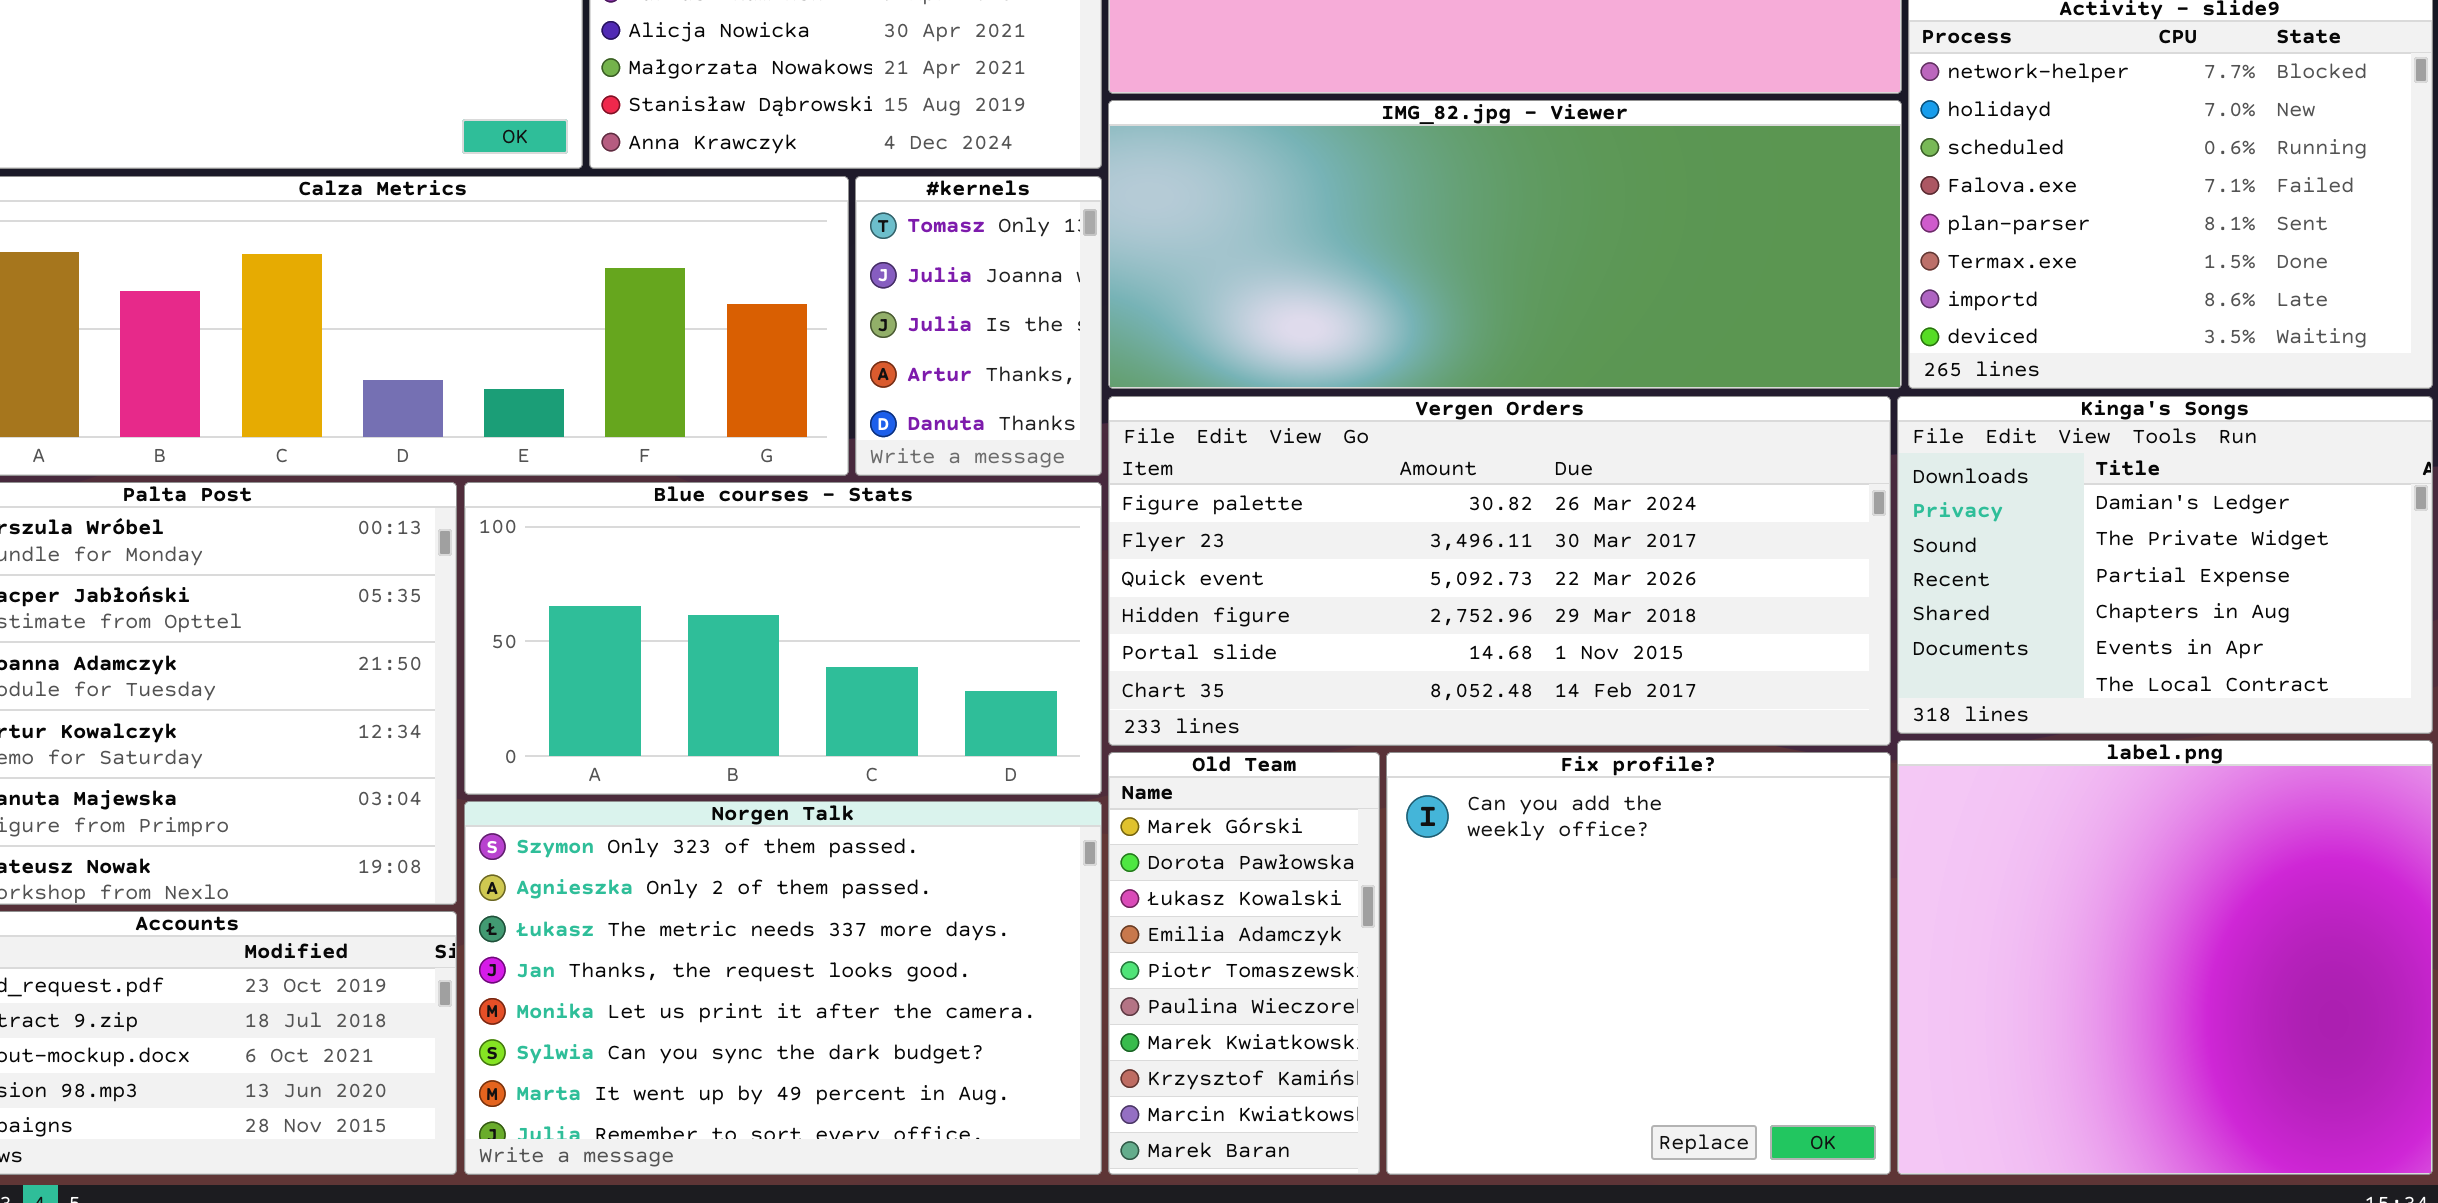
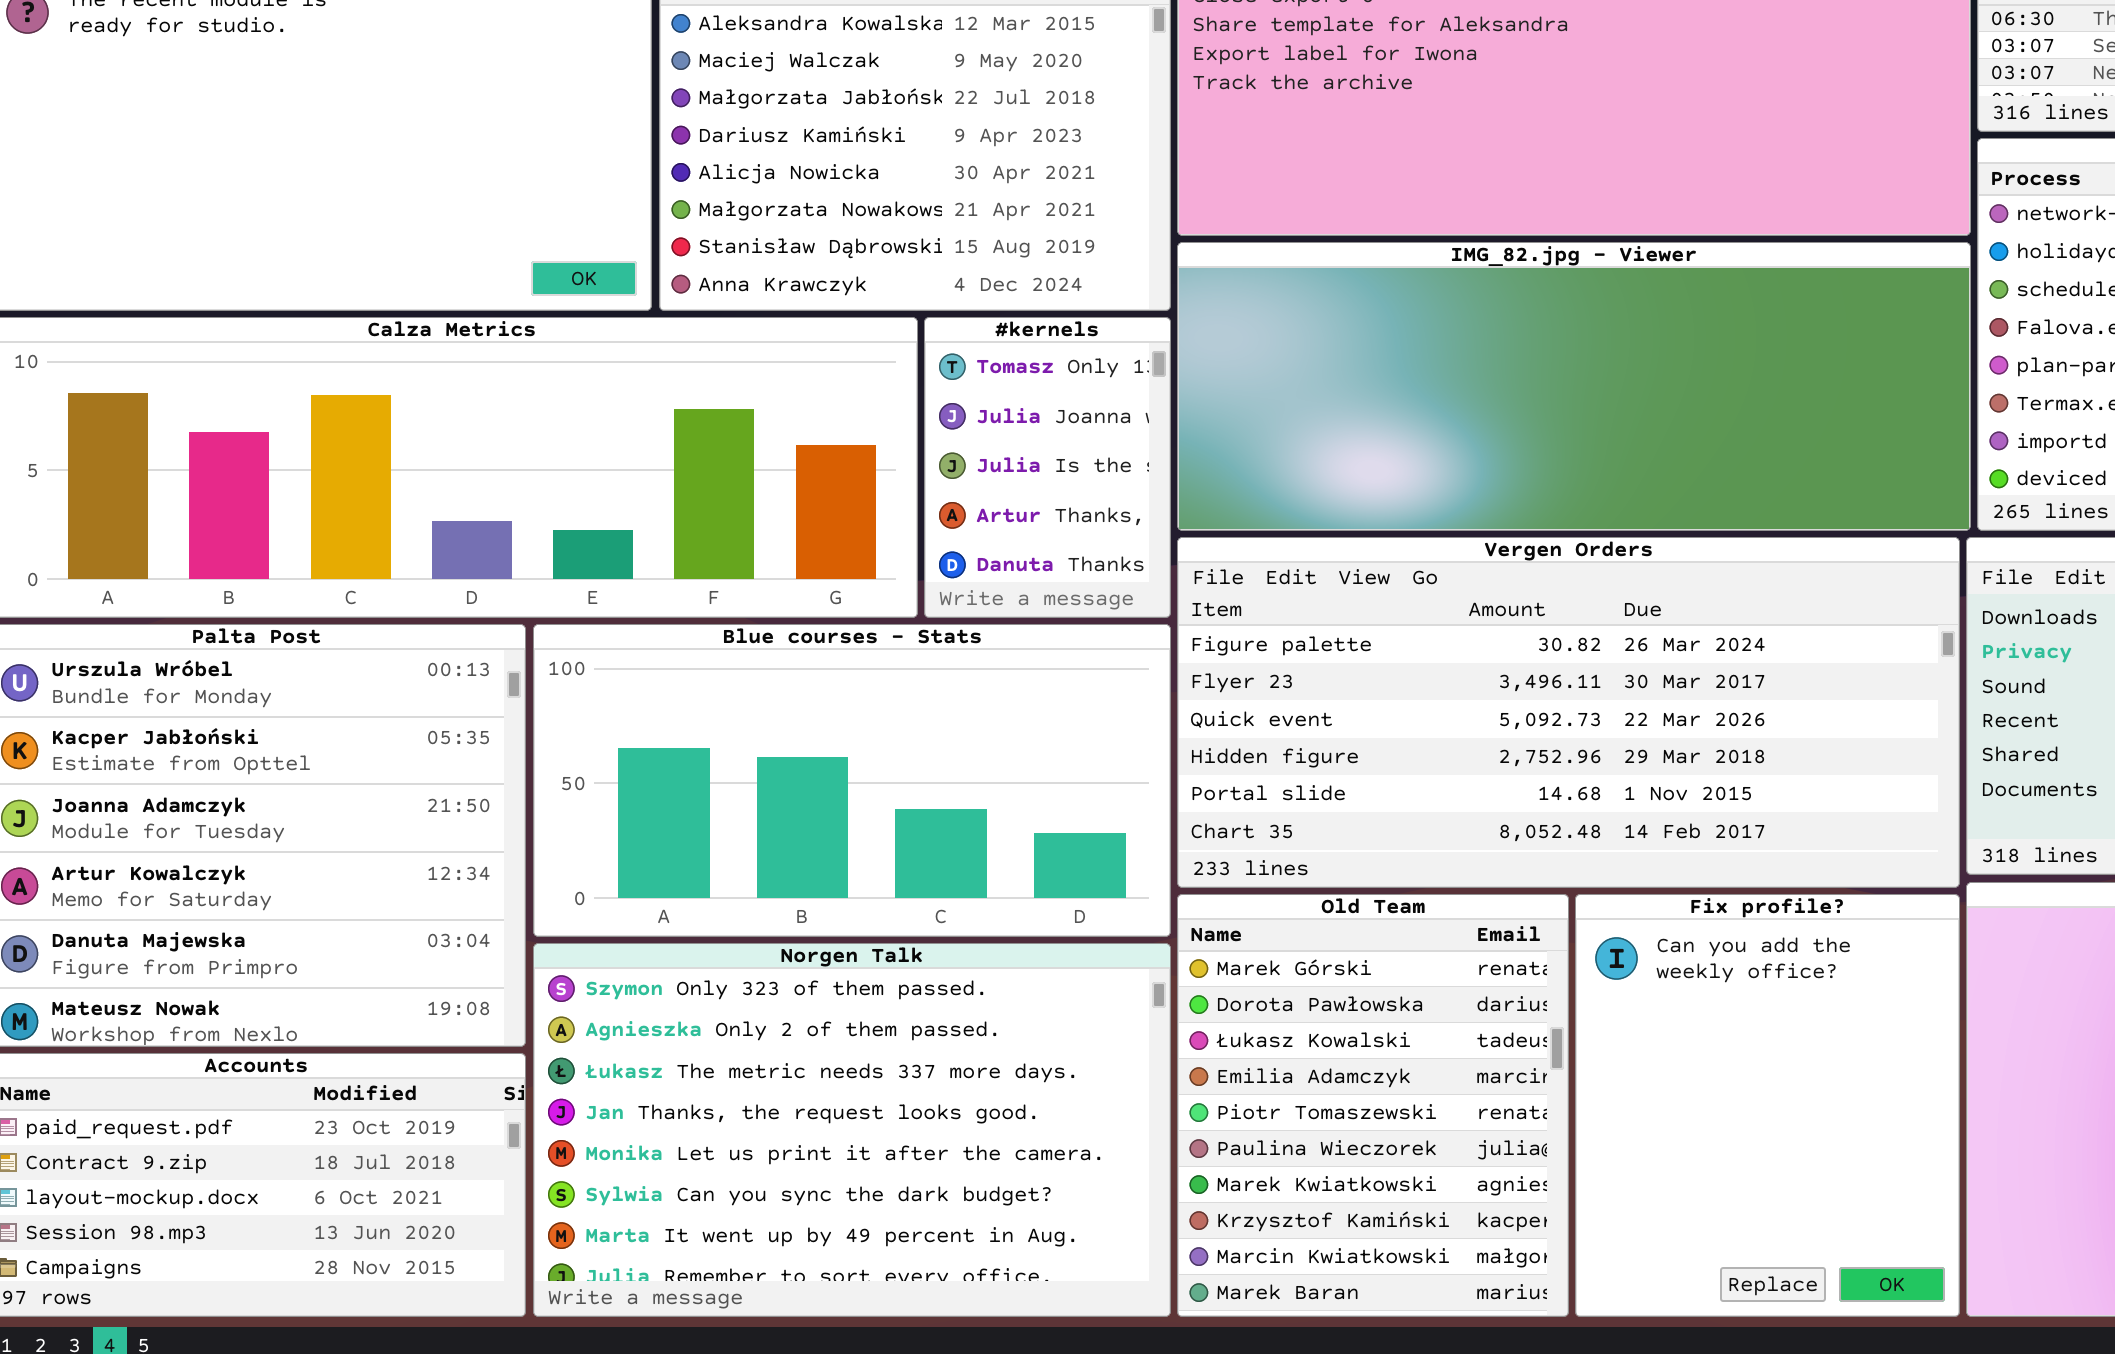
Old Team: [1108,752,1380,1175] -> [1177,894,1569,1317], resized
Fix profile?: [1386,752,1891,1175] -> [1575,894,1960,1317], resized

